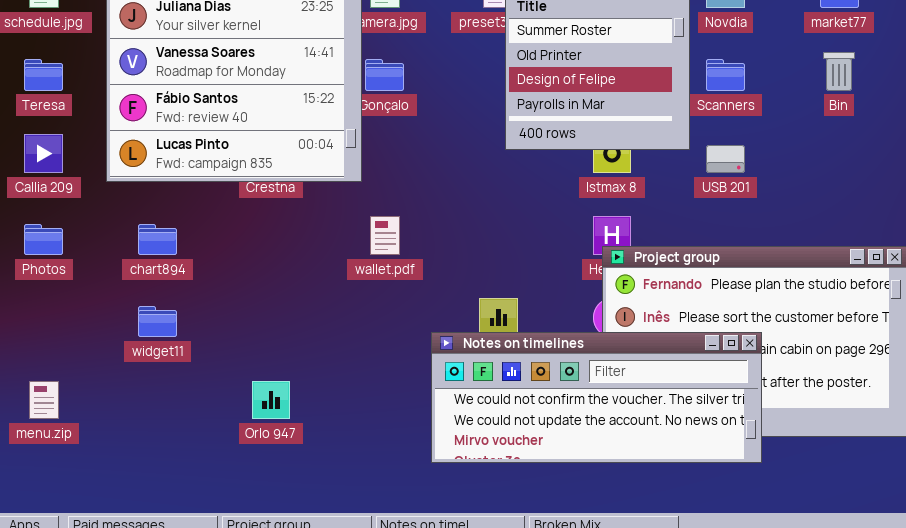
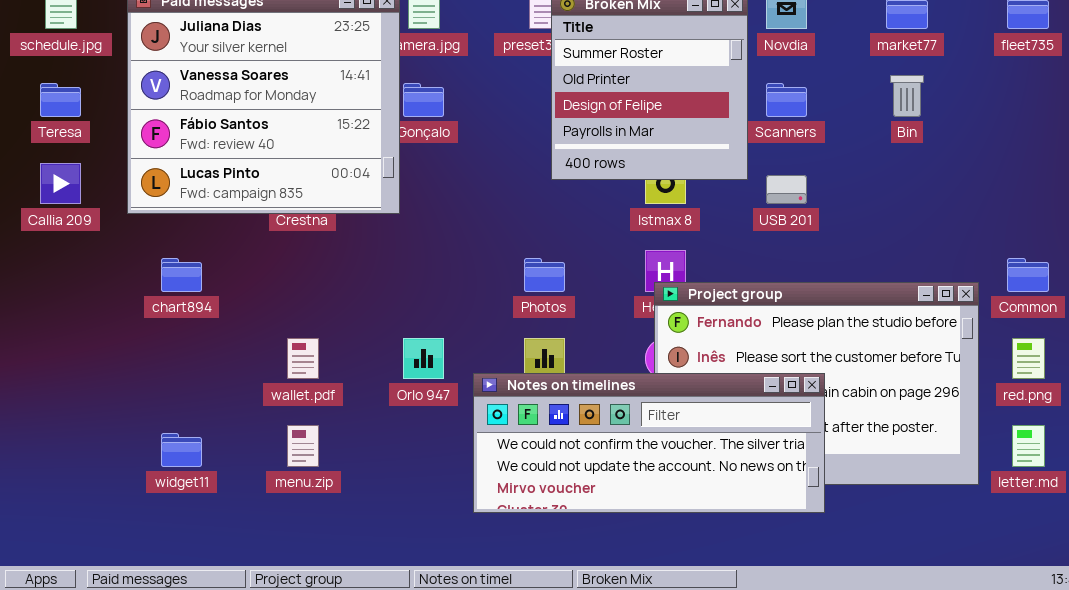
wallet.pdf: [370,216,400,255] -> [287,338,319,379], moved
Photos: [24,224,63,255] -> [524,258,565,292], moved
widget11: [138,306,177,337] -> [161,433,202,467], moved
menu.zip: [29,381,59,419] -> [287,425,319,467], moved
Orlo 947: [252,381,290,419] -> [403,338,444,379], moved

